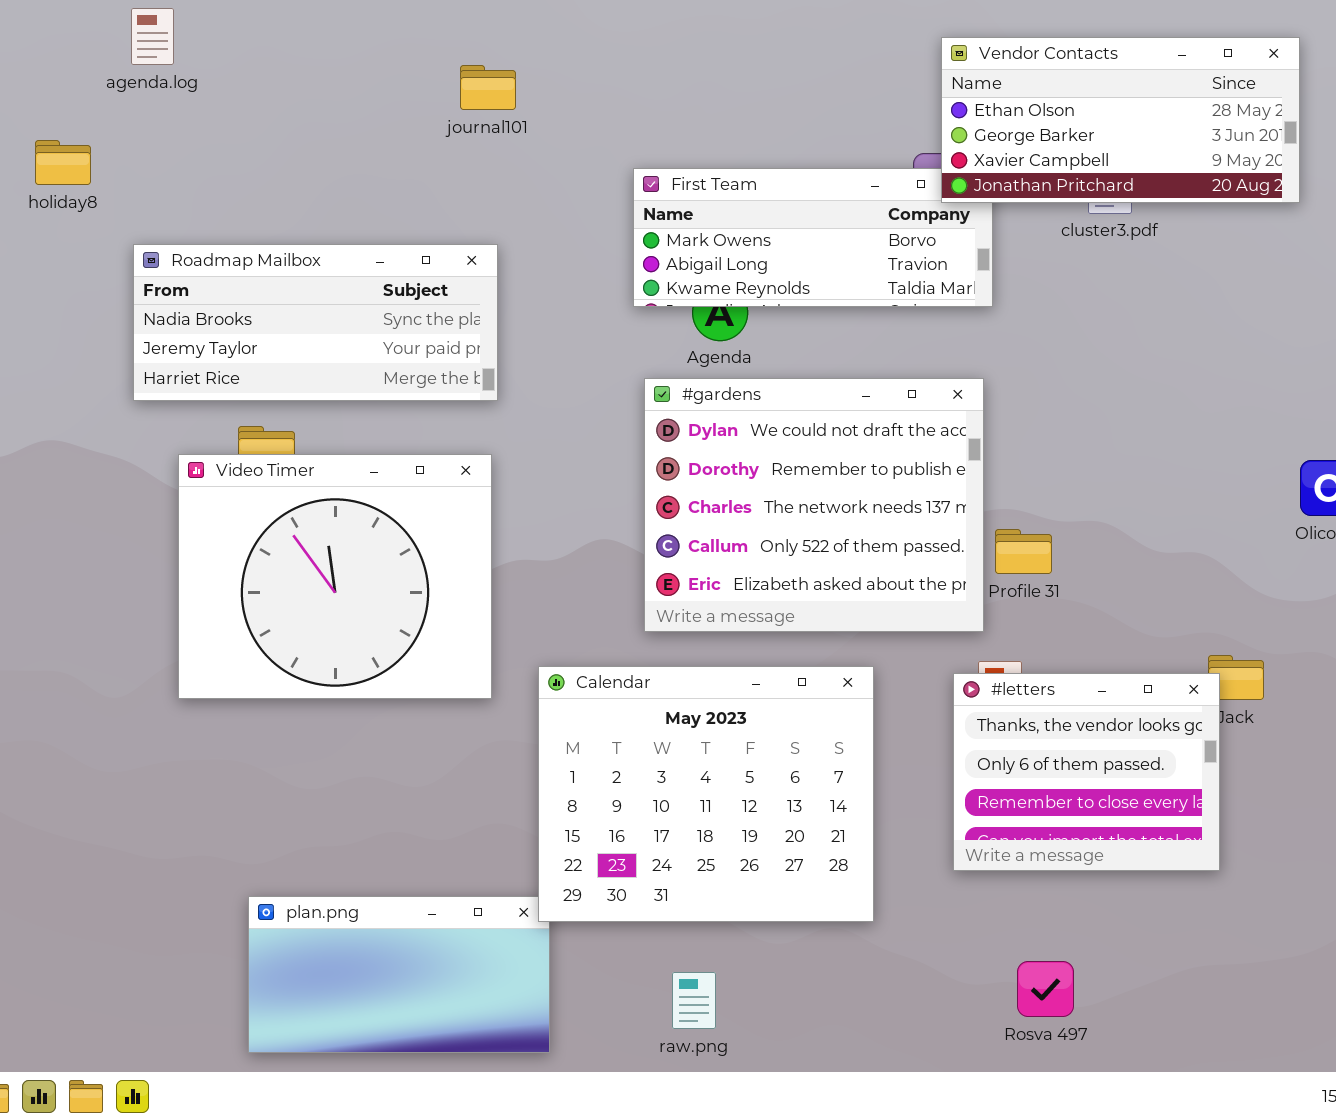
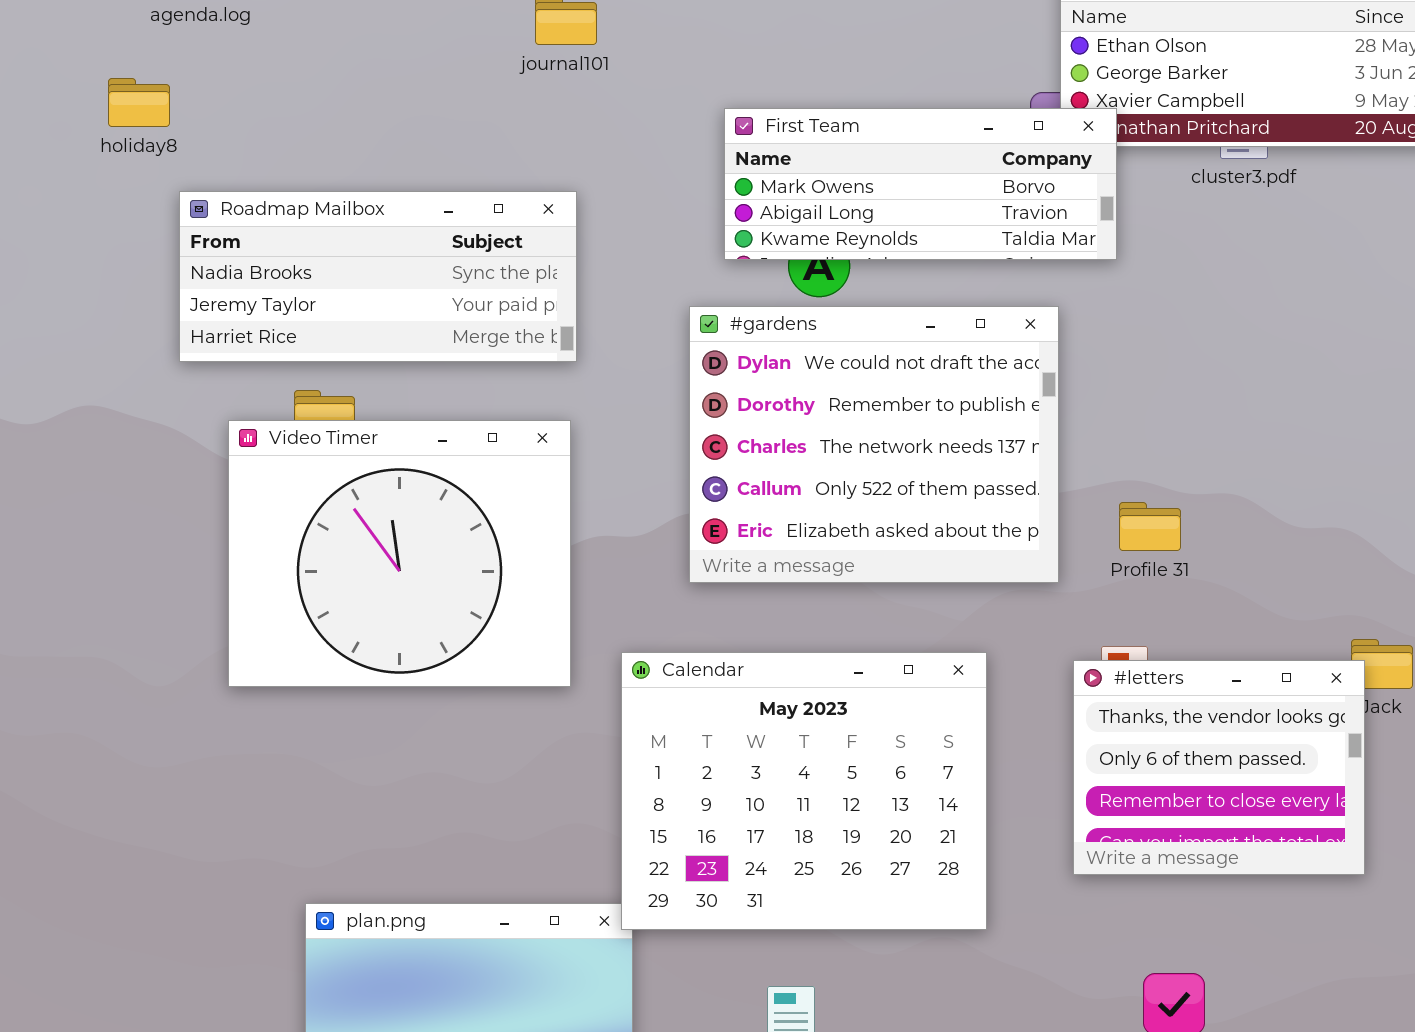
holiday8: [35,140,91,185] -> [108,78,170,127], moved
First Team: [633,168,993,307] -> [724,108,1117,260], raised
#gardens: [644,378,984,632] -> [689,306,1059,583], moved

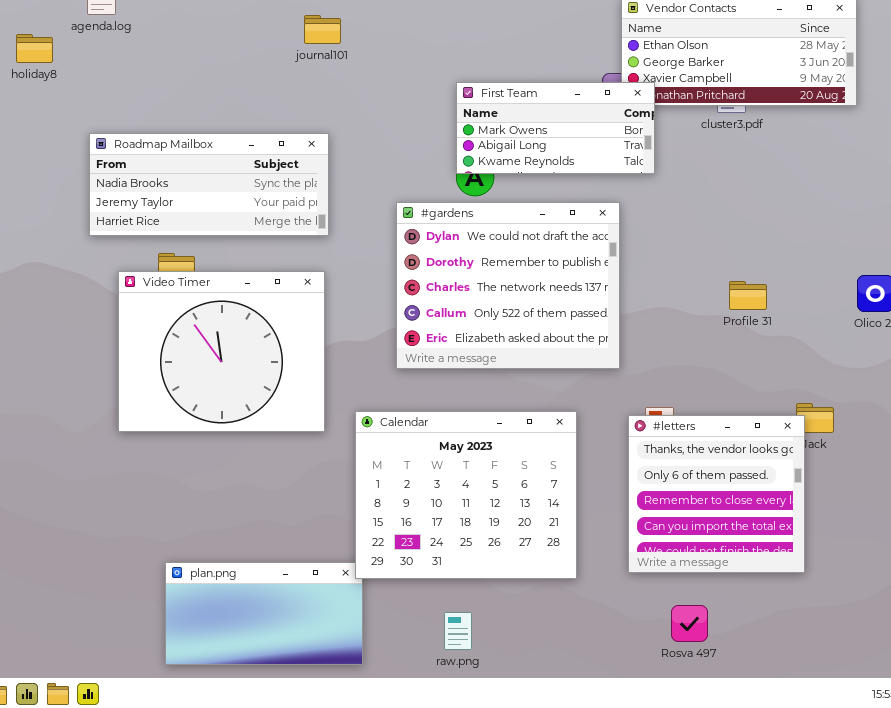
holiday8: [108,78,170,127] -> [16,34,53,63], moved
First Team: [724,108,1117,260] -> [456,82,655,174], resized
Profile 31: [1119,502,1181,551] -> [729,281,767,310], moved
#letters: [1073,660,1365,875] -> [628,415,805,573], resized

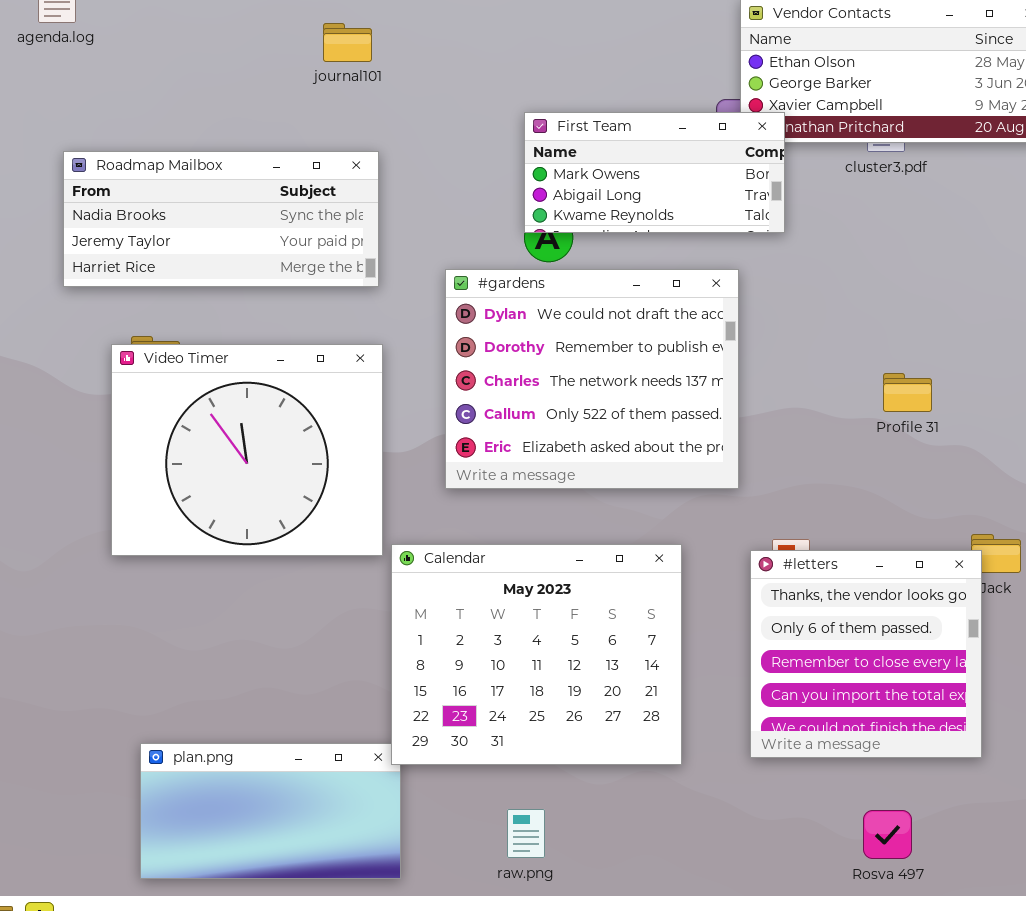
Roadmap Mailbox: [89,133,329,236] -> [63,151,379,287], moved
Video Timer: [118,271,325,432] -> [111,344,383,556], moved
Rosva 497: [671,605,708,642] -> [863,810,912,859], moved

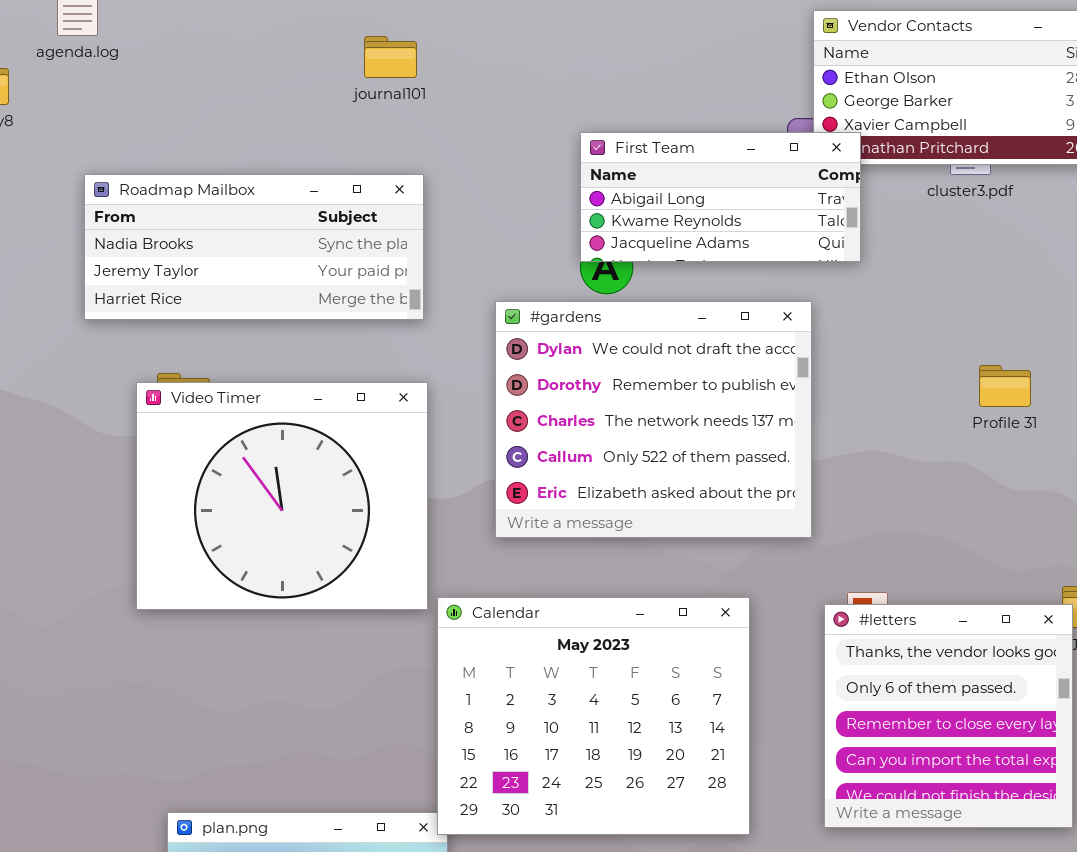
First Team: [524,112,785,233] -> [580,132,861,262], scrolled down 1 row
Profile 31: [883,373,932,412] -> [979,365,1031,407], moved

